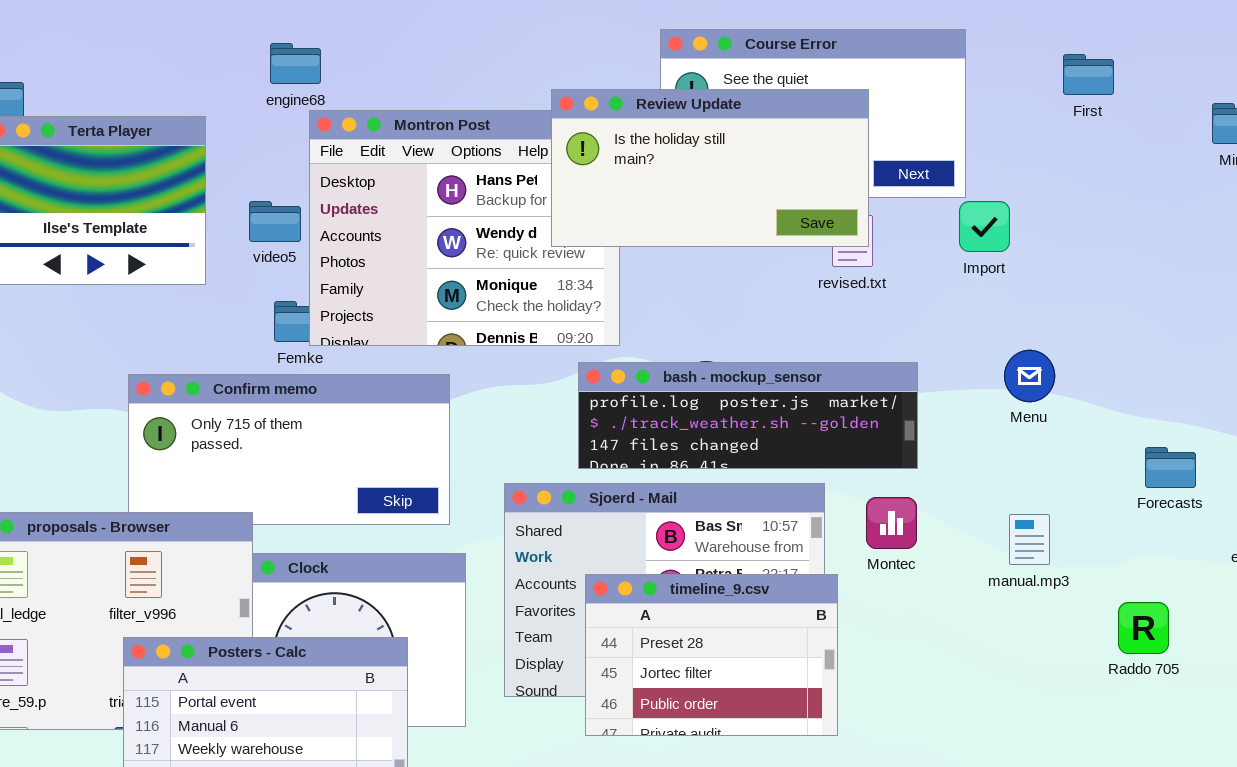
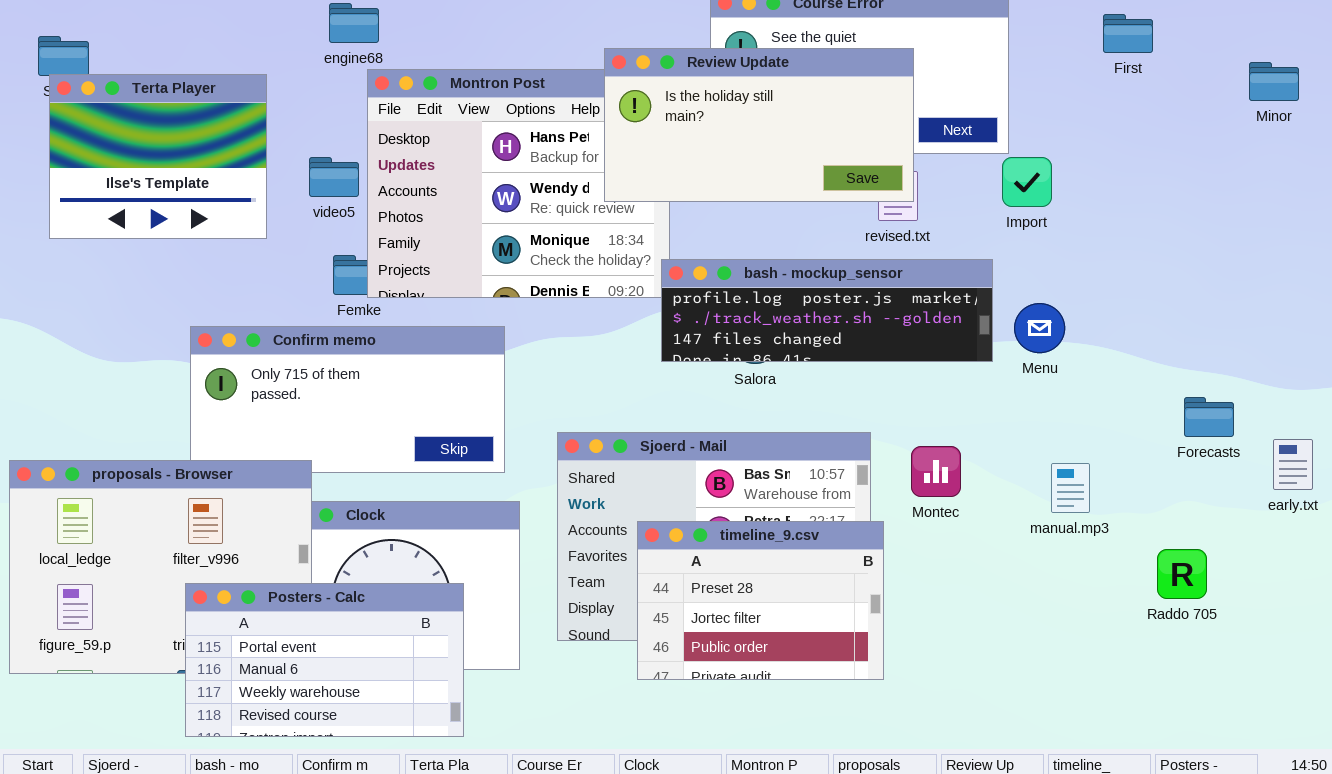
Menu: [1004,350,1055,402] -> [1014,303,1065,353], moved
bash - mockup_sensor: [578,362,918,469] -> [661,259,993,362], moved

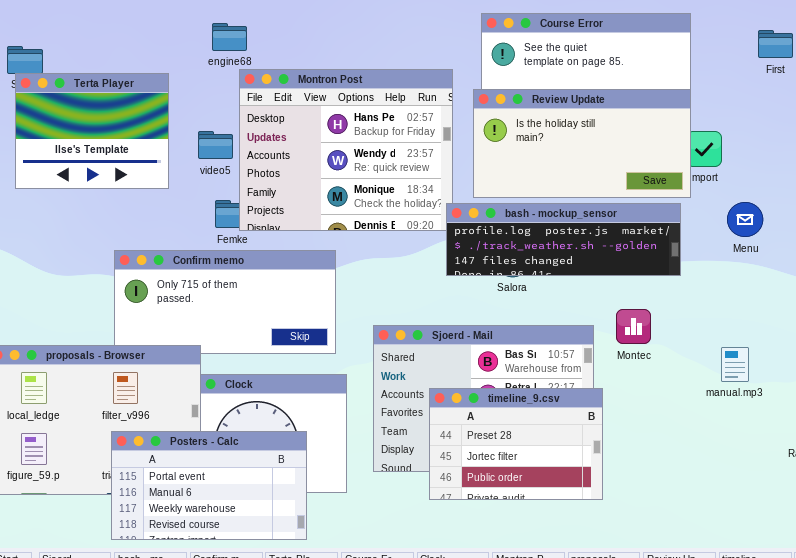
Review Update: [604,48,914,202] -> [473,89,691,198], moved
Menu: [1014,303,1065,353] -> [727,202,763,237], moved
Montec: [911,446,961,497] -> [616,309,651,344], moved

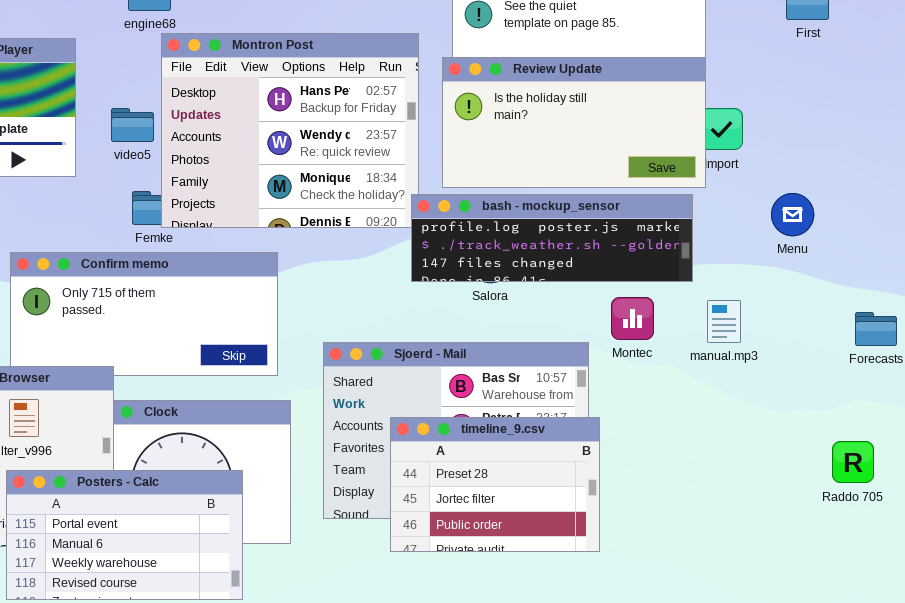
Menu: [727,202,763,237] -> [771,193,814,236], moved
Montec: [616,309,651,344] -> [611,297,654,340], moved
manual.mp3: [721,347,749,382] -> [707,300,741,343], moved

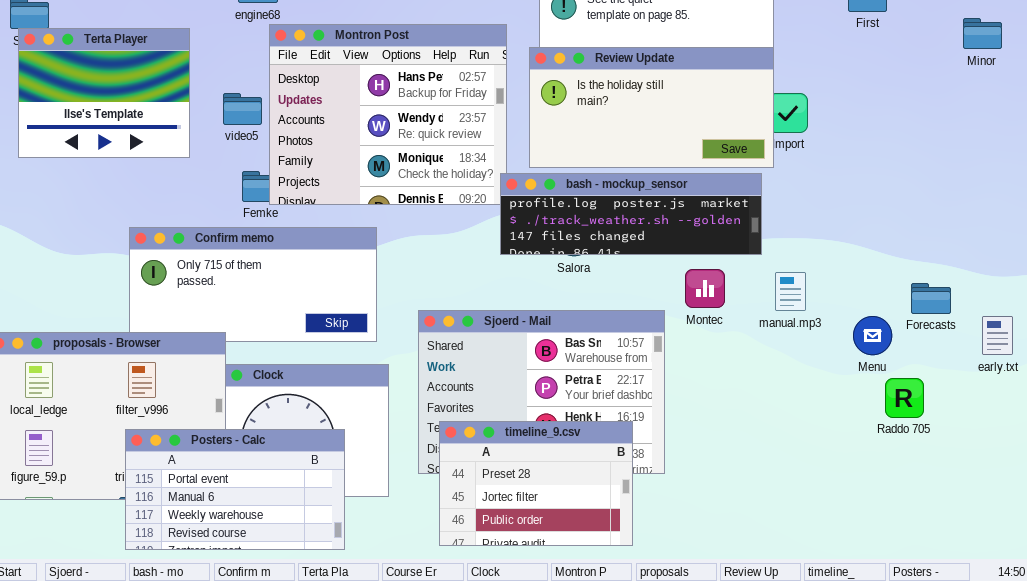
Menu: [771,193,814,236] -> [853,316,892,355], moved
timeline_9.csv: [390,417,600,552] -> [439,421,633,546], moved
Raddo 705: [832,441,874,483] -> [885,378,924,418], moved

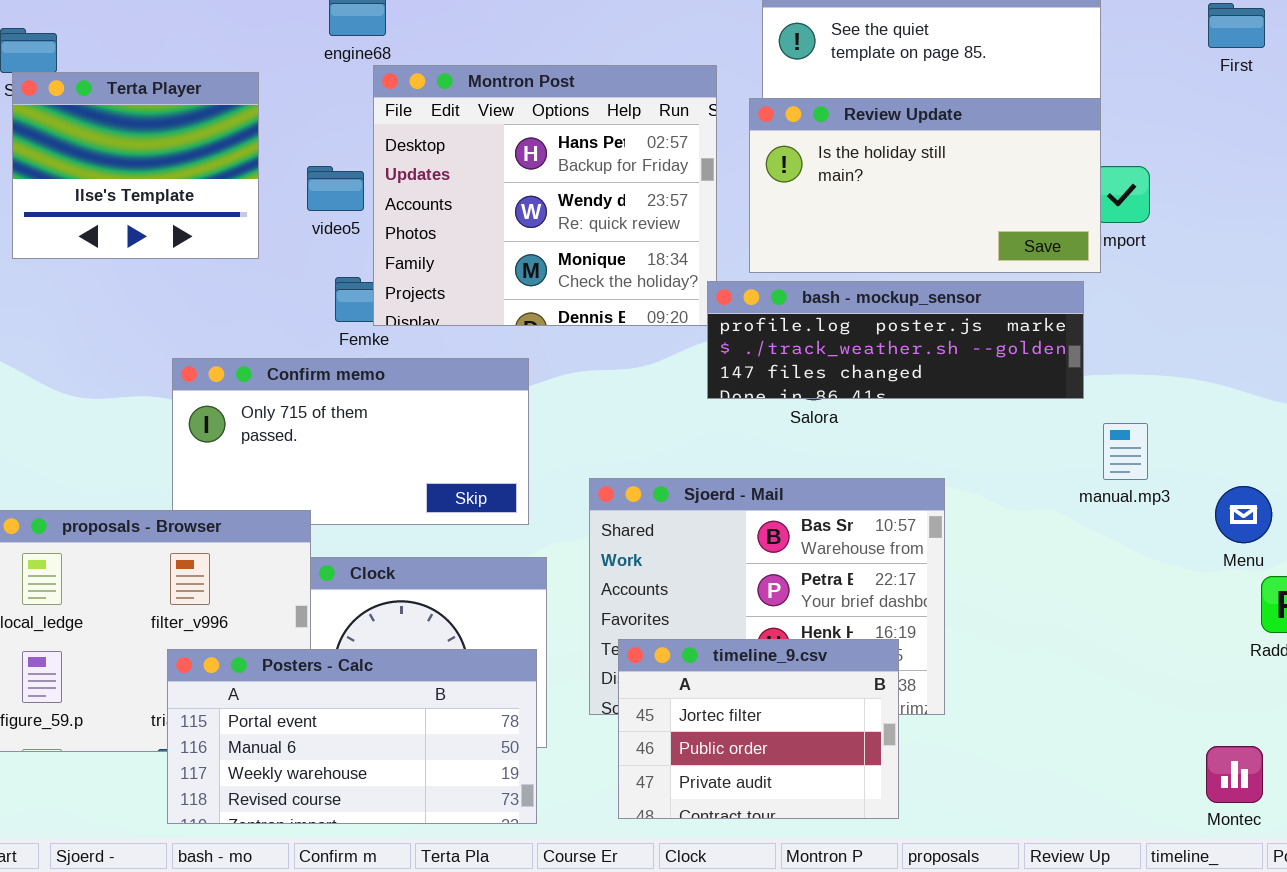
Montec: [685,269,725,308] -> [1206,746,1263,803], moved
timeline_9.csv: [439,421,633,546] -> [618,639,899,819], scrolled down 1 row
Posters - Calc: [125,429,345,550] -> [167,649,537,824], resized

